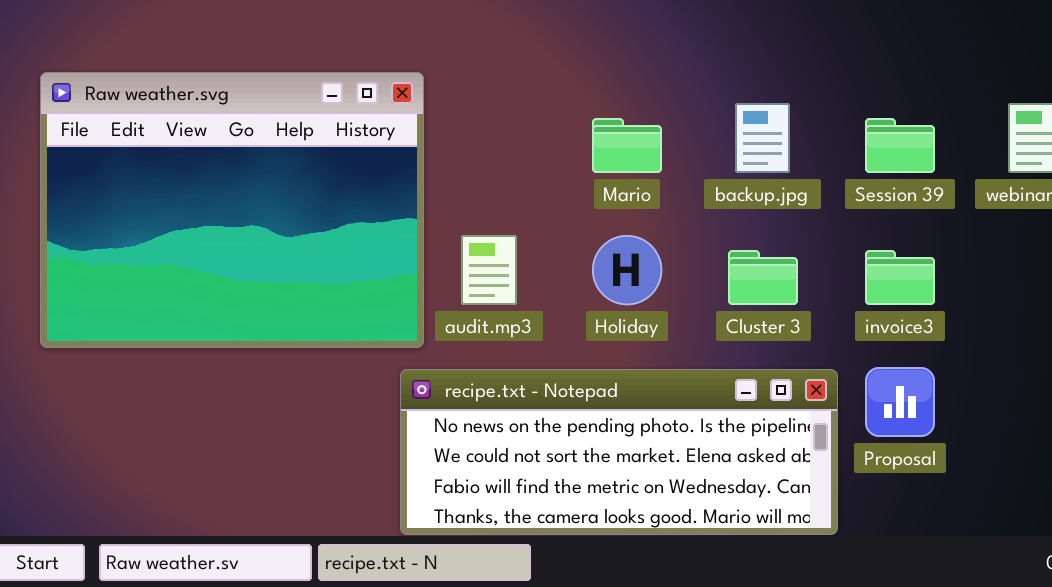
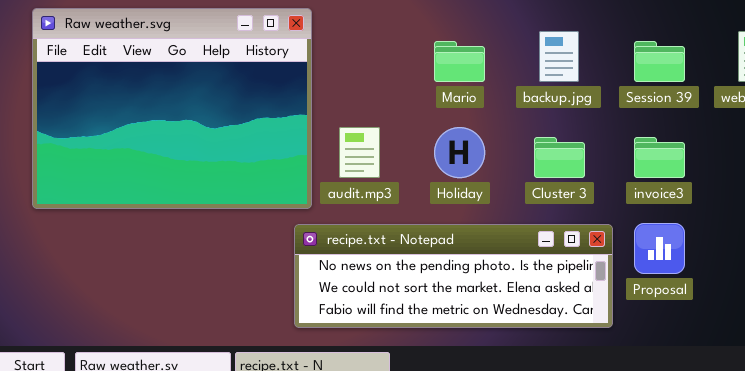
recipe.txt - Notepad: [400,369,838,535] -> [294,224,613,328], resized

